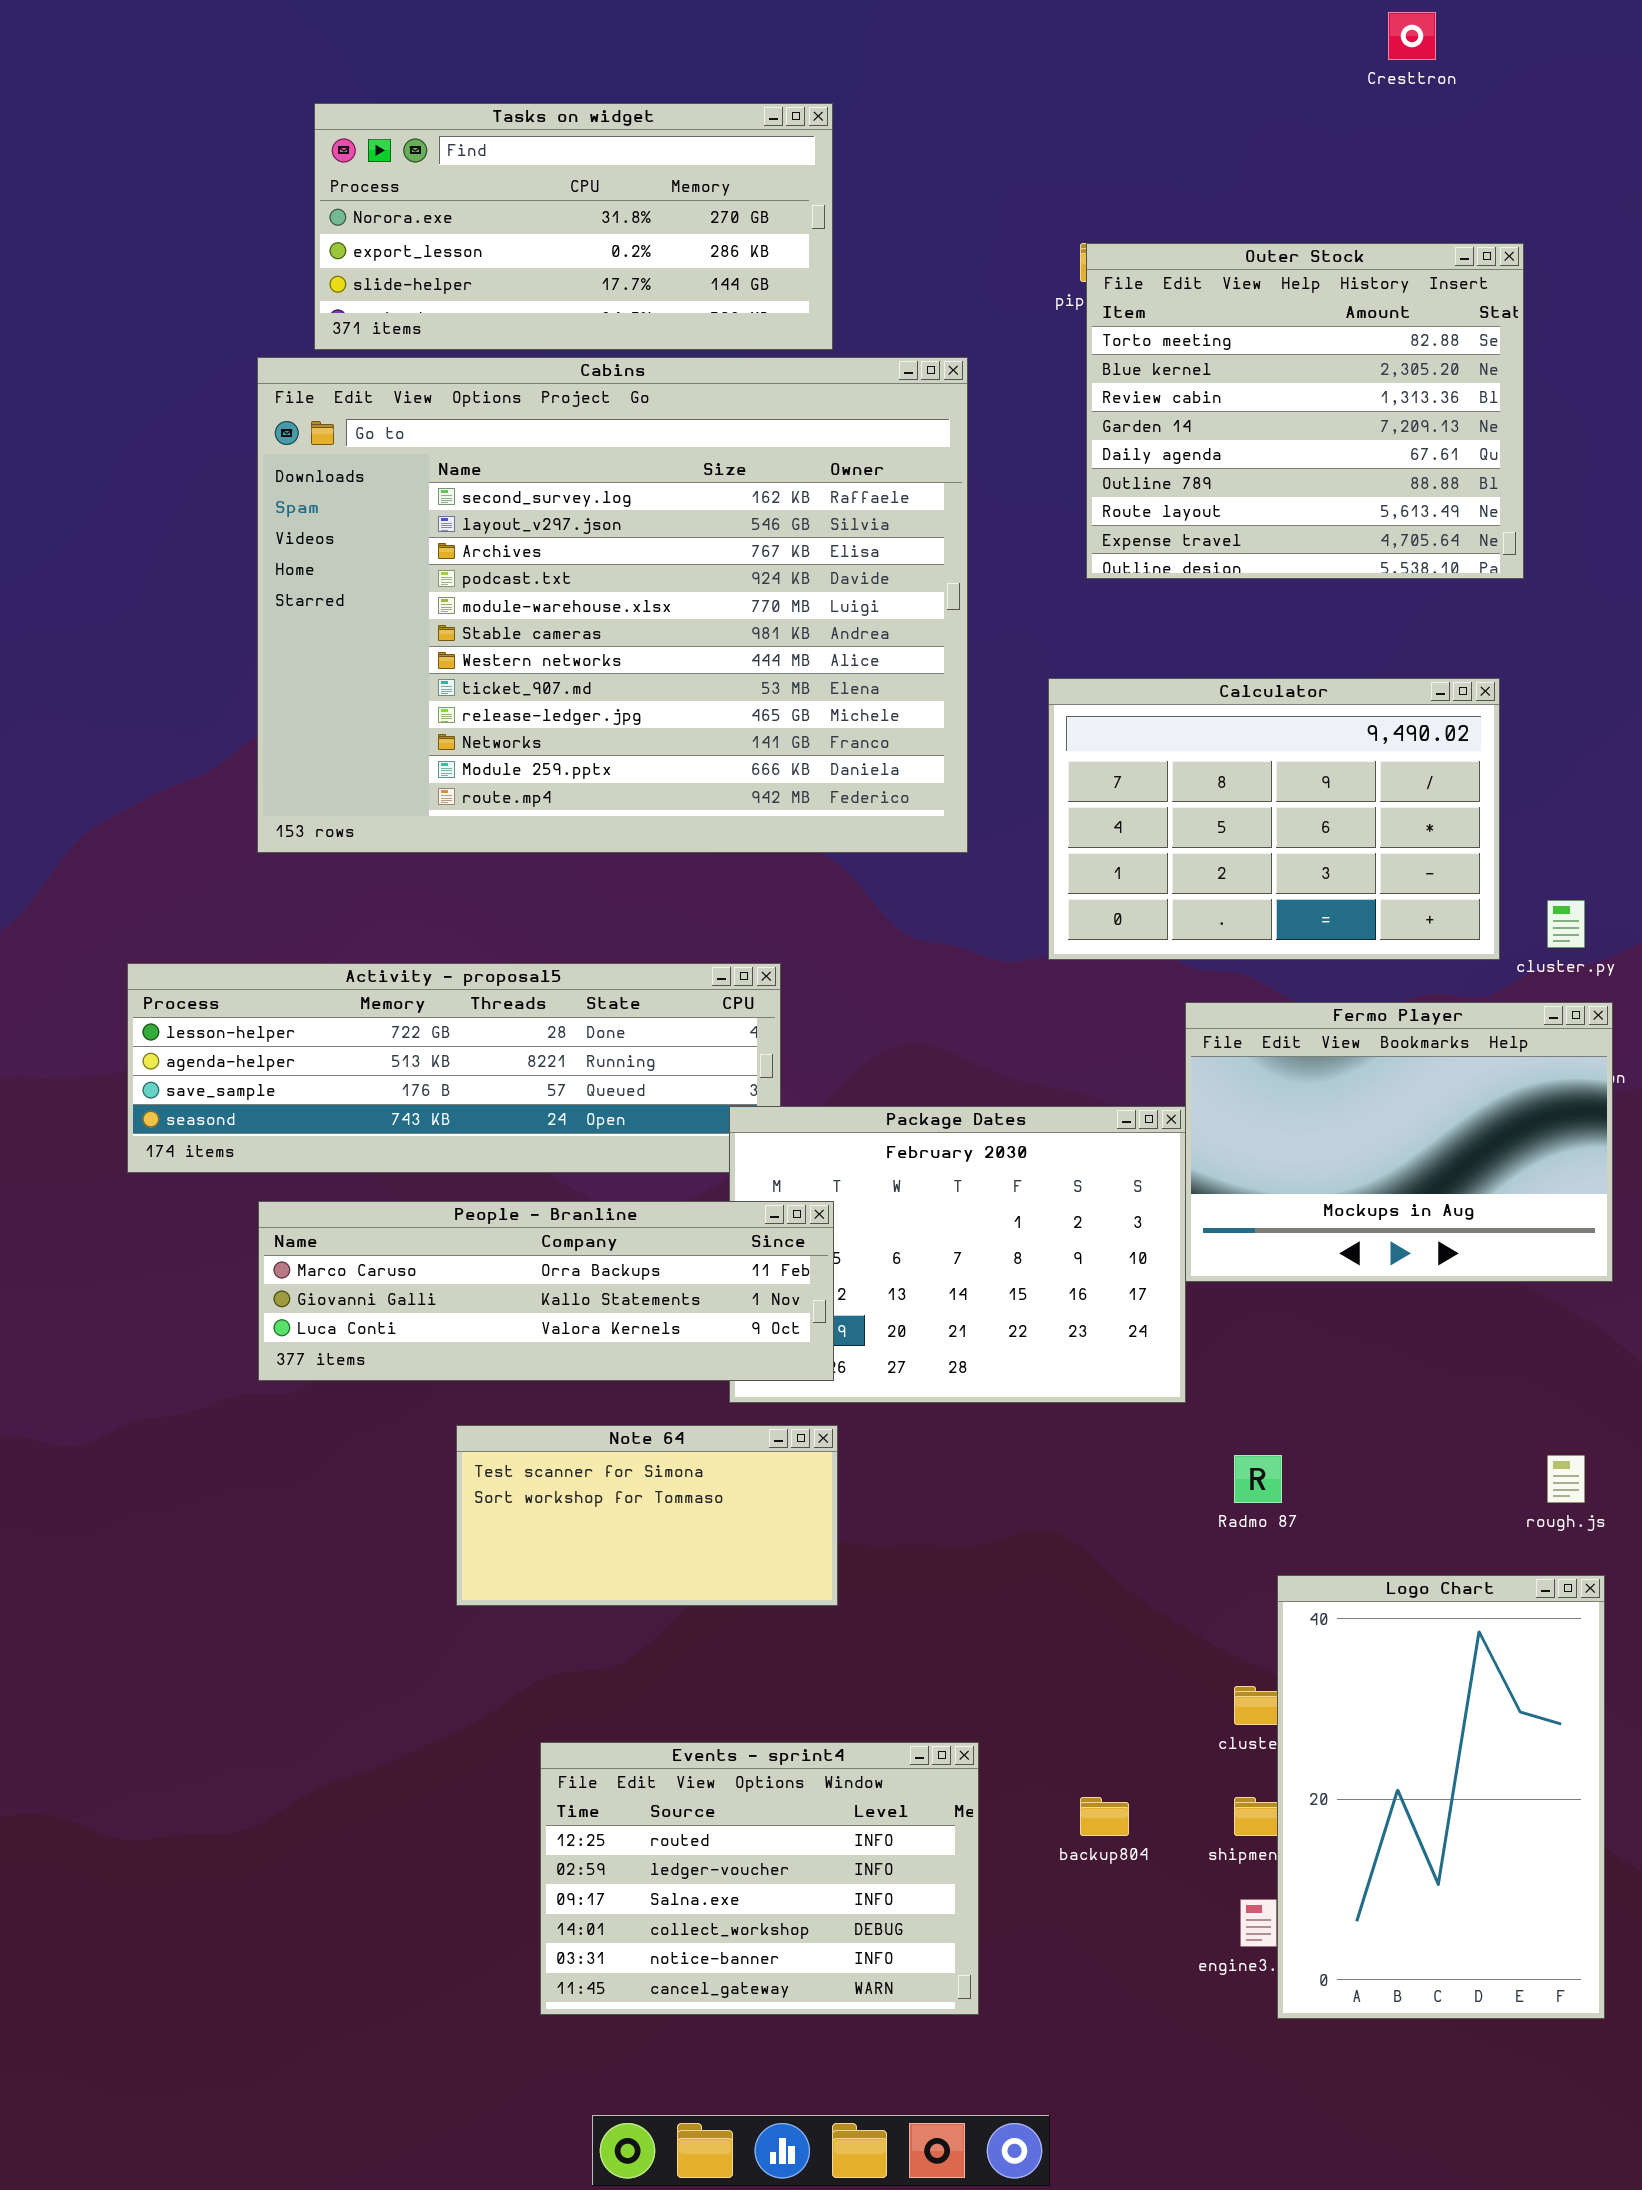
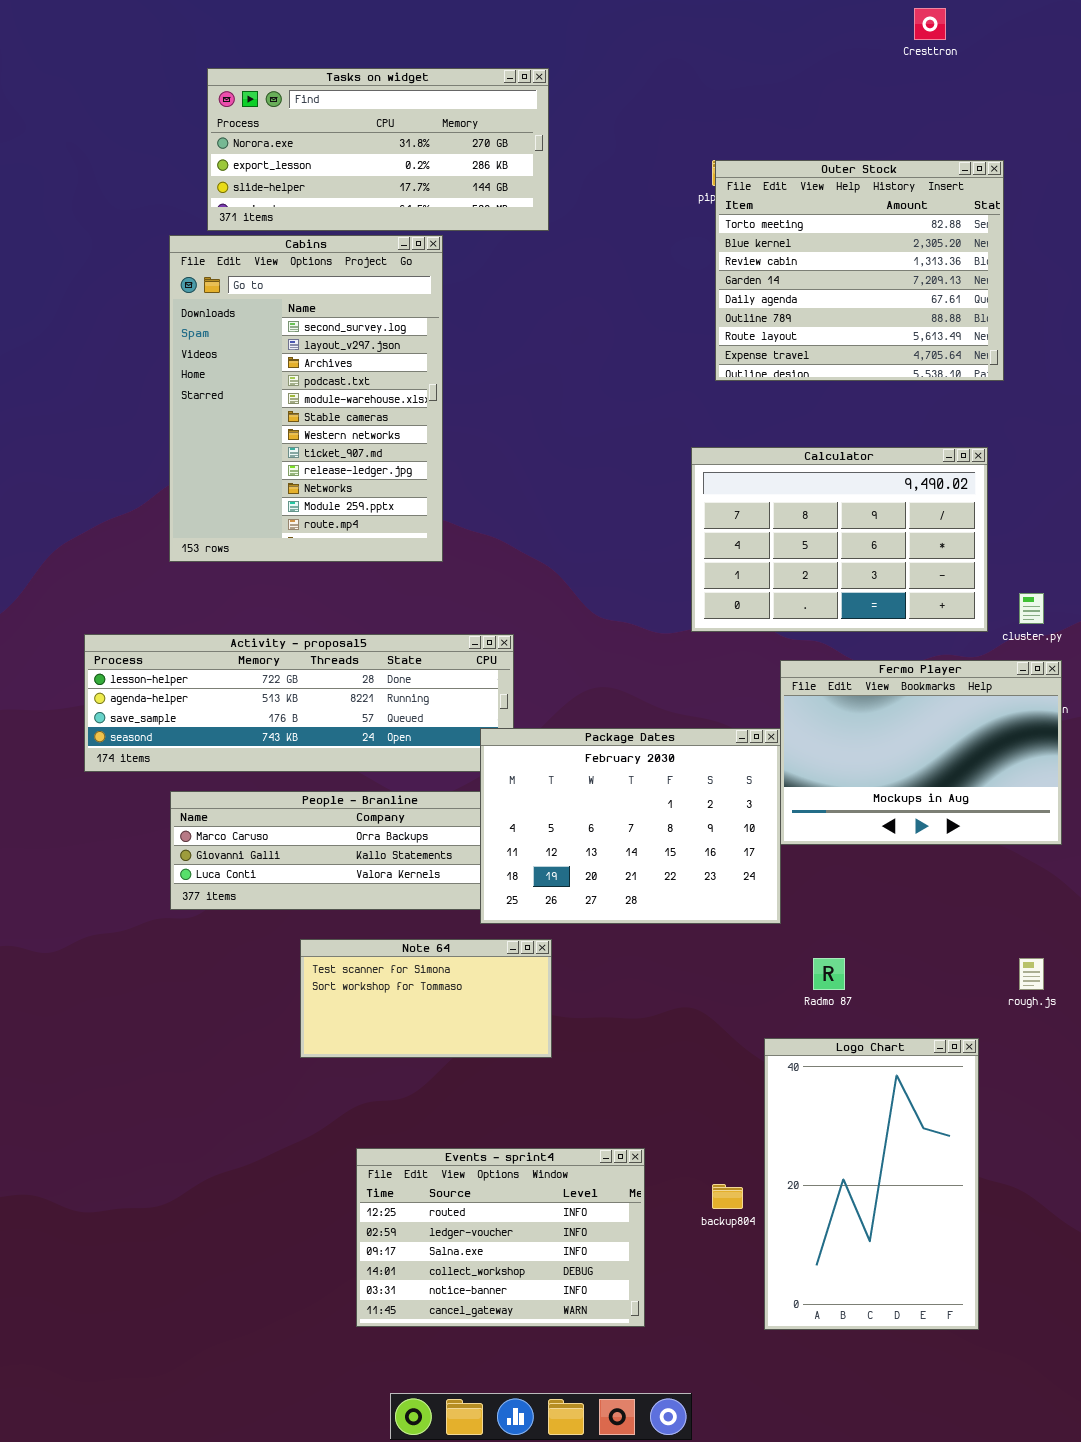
Cabins: [257,357,968,853] -> [169,235,443,562], resized
Package Dates: [729,1106,1186,1403] -> [480,728,781,924], raised
Logo Chart: [1277,1575,1605,2019] -> [764,1038,979,1330], moved

